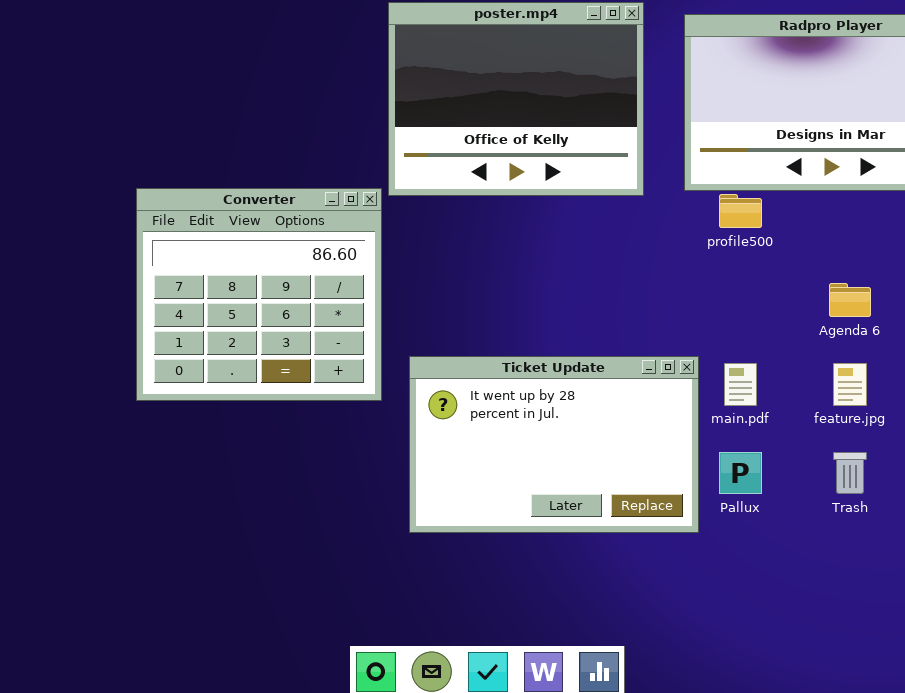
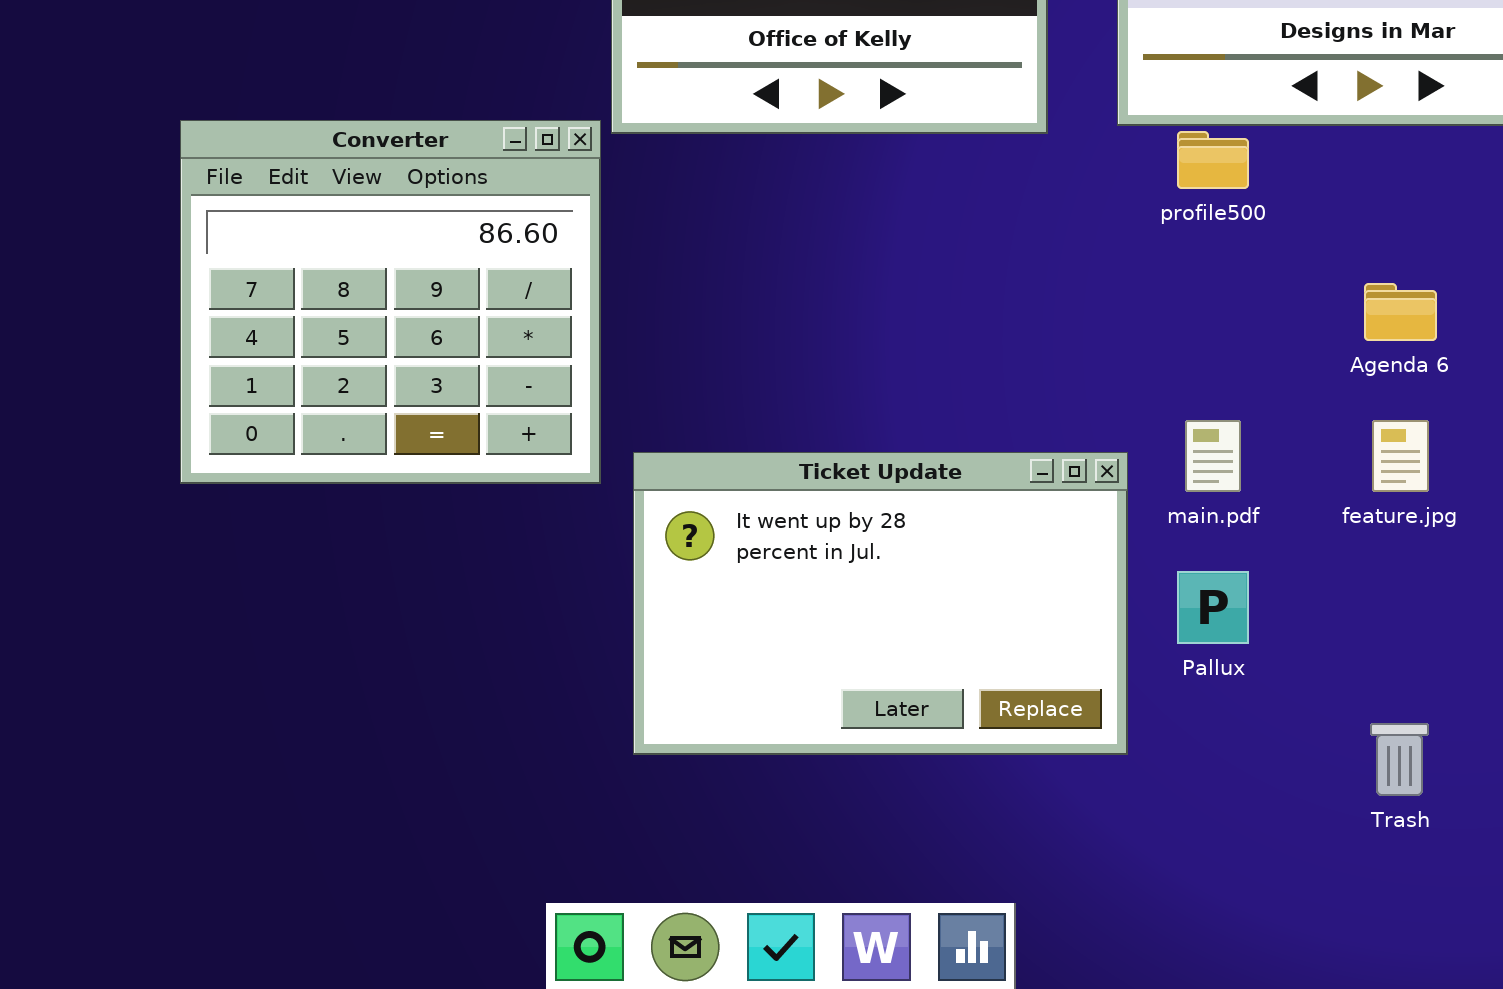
Ticket Update: [409,356,699,533] -> [633,452,1128,755], moved
Trash: [833,452,867,494] -> [1370,723,1429,796], moved

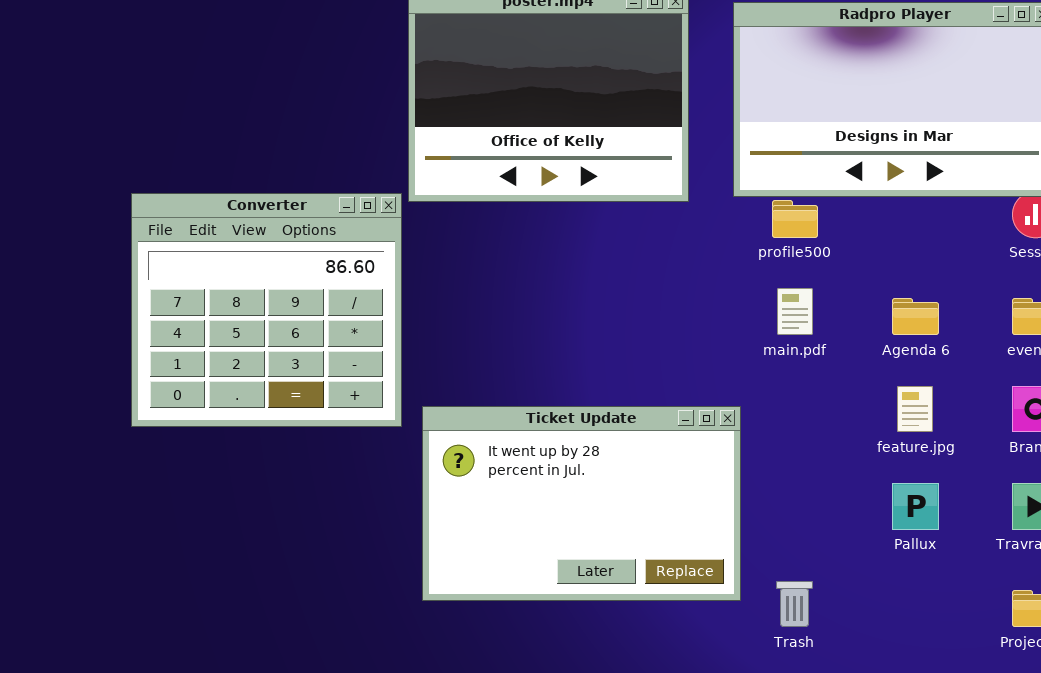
main.pdf: [1185,420,1241,492] -> [777,288,813,335], moved
Pallux: [1177,571,1249,644] -> [892,483,939,530], moved
Trash: [1370,723,1429,796] -> [776,581,813,627], moved

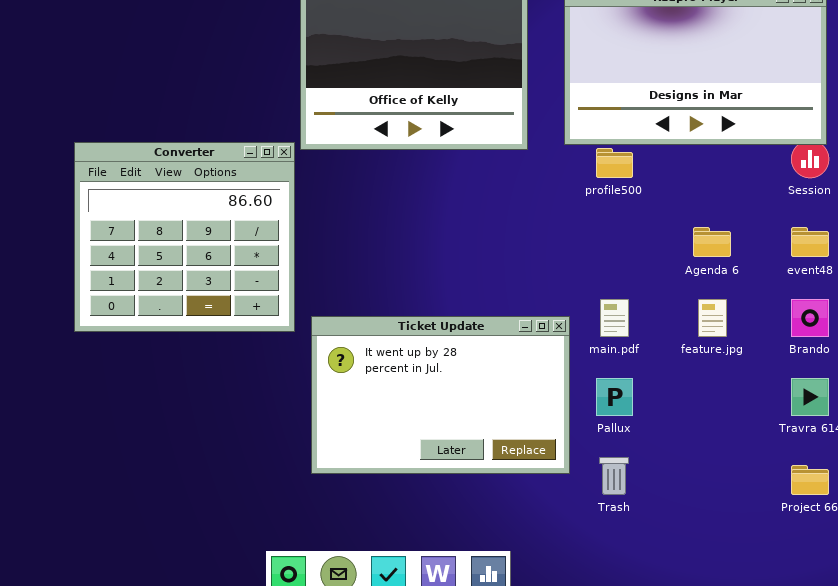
main.pdf: [777,288,813,335] -> [600,299,629,337], moved
Pallux: [892,483,939,530] -> [596,378,633,416], moved

